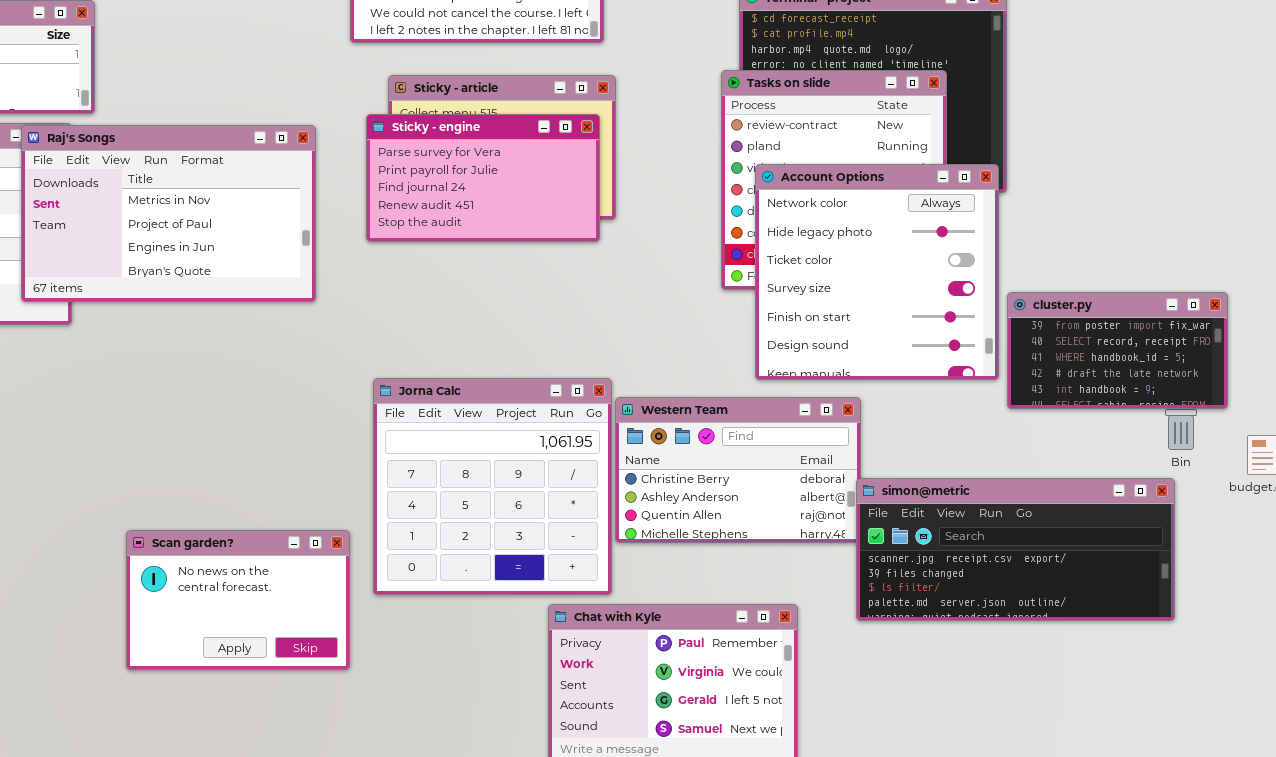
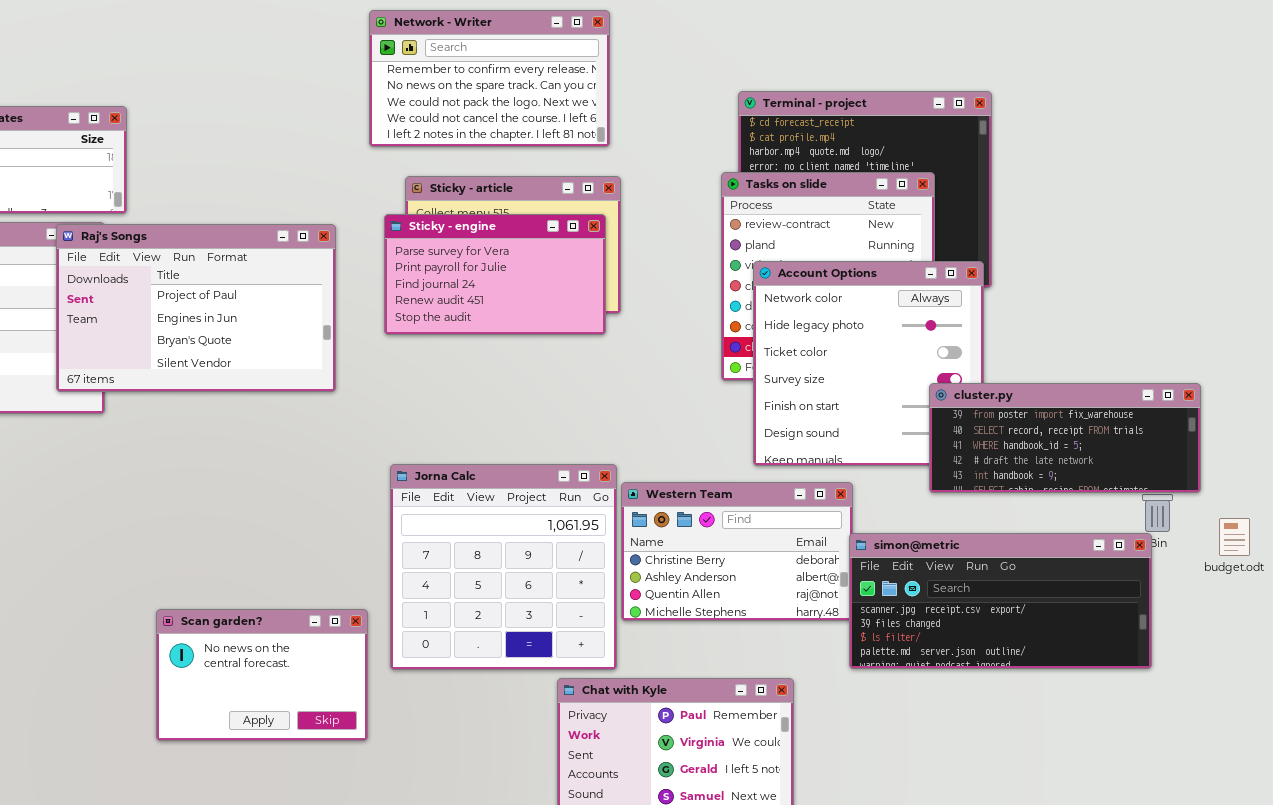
Raj's Songs: [21,125,316,302] -> [56,224,336,392], scrolled down 1 row
cluster.py: [1007,292,1228,409] -> [929,383,1201,493], resized
simon@metric: [856,478,1175,621] -> [849,533,1152,669], moved

